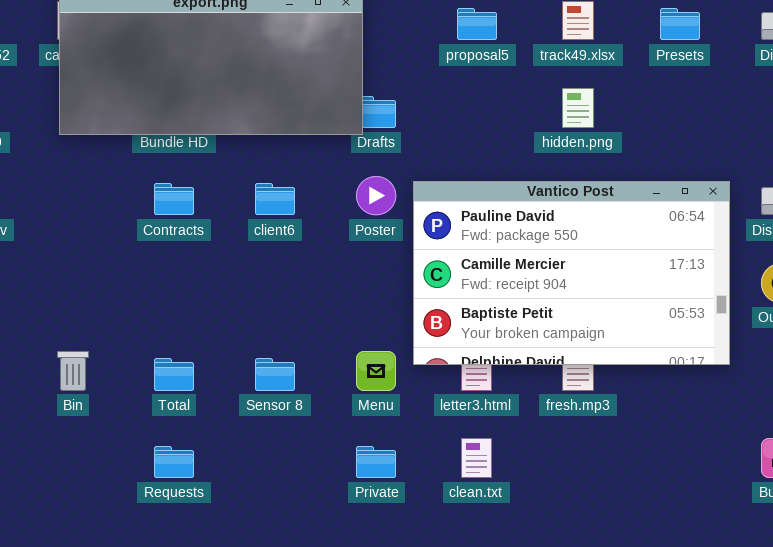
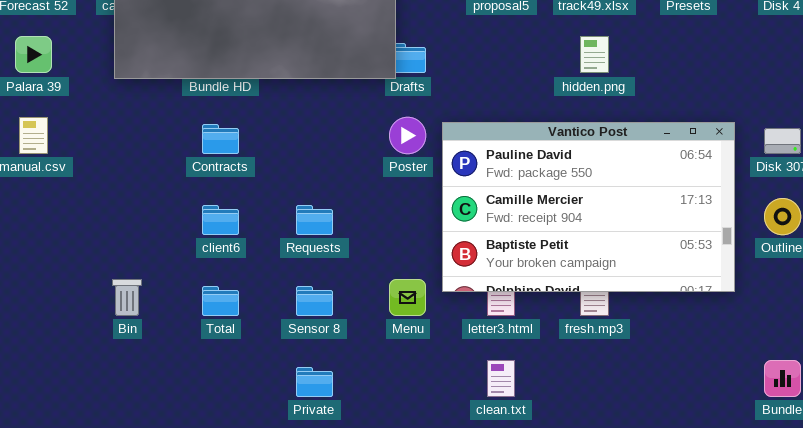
client6: [255,183,295,215] -> [202,205,239,235], moved
Requests: [154,446,194,478] -> [296,205,333,235], moved
Private: [356,446,396,478] -> [296,367,333,397], moved

